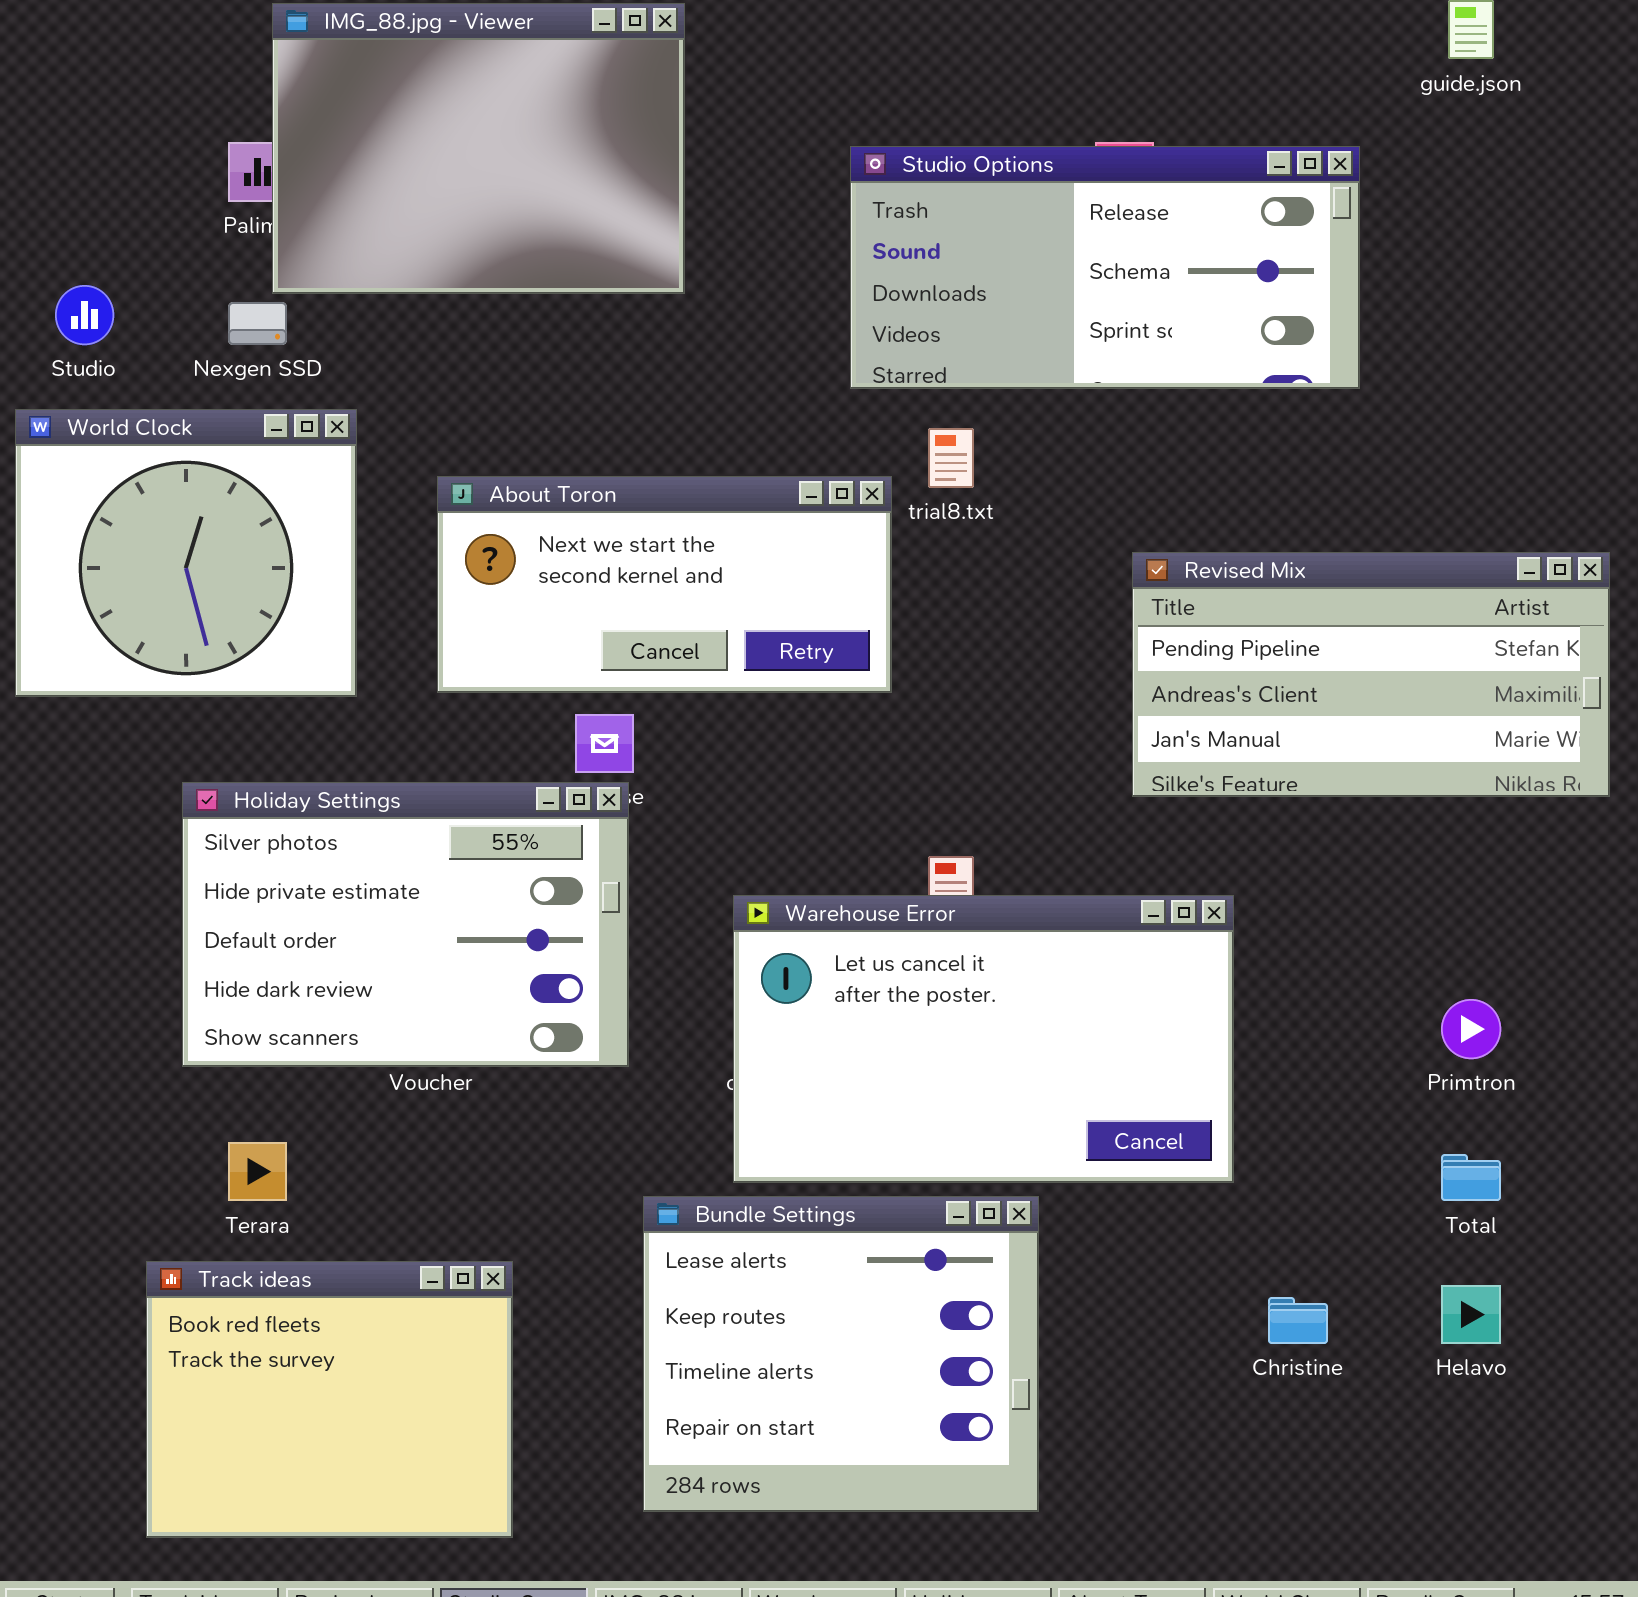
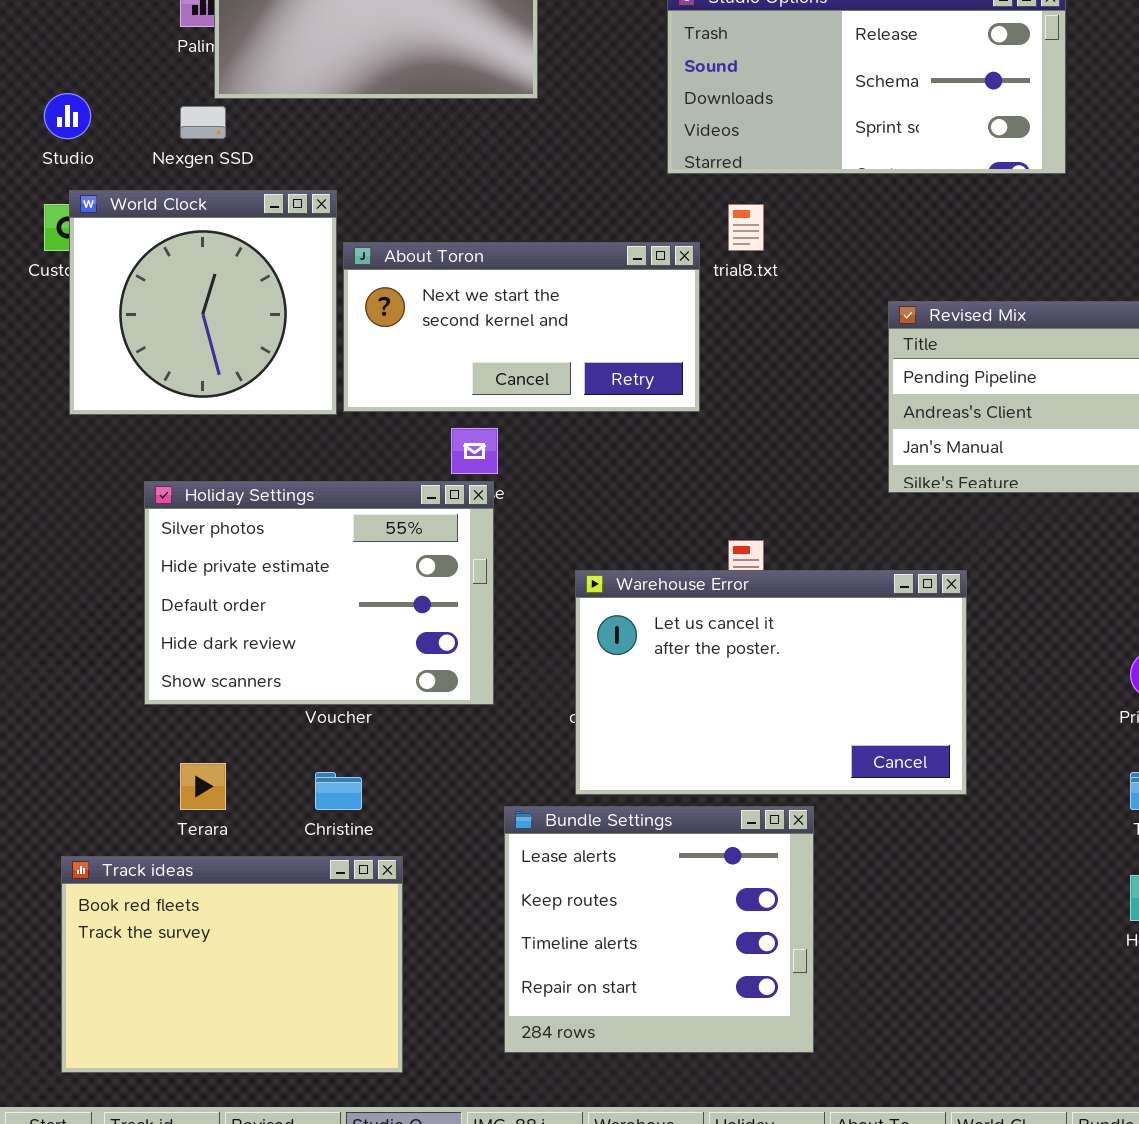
World Clock: [15,409,357,697] -> [69,190,337,415], moved
Track ideas: [146,1261,513,1538] -> [61,856,403,1073], resized
Christine: [1268,1297,1328,1344] -> [315,772,362,810], moved

